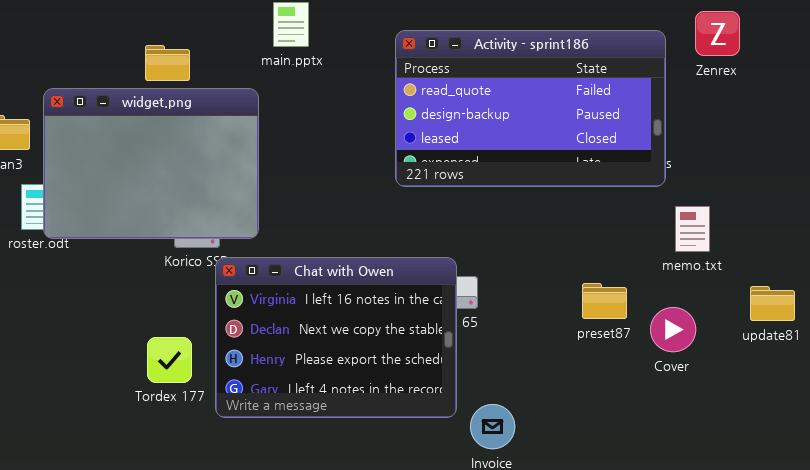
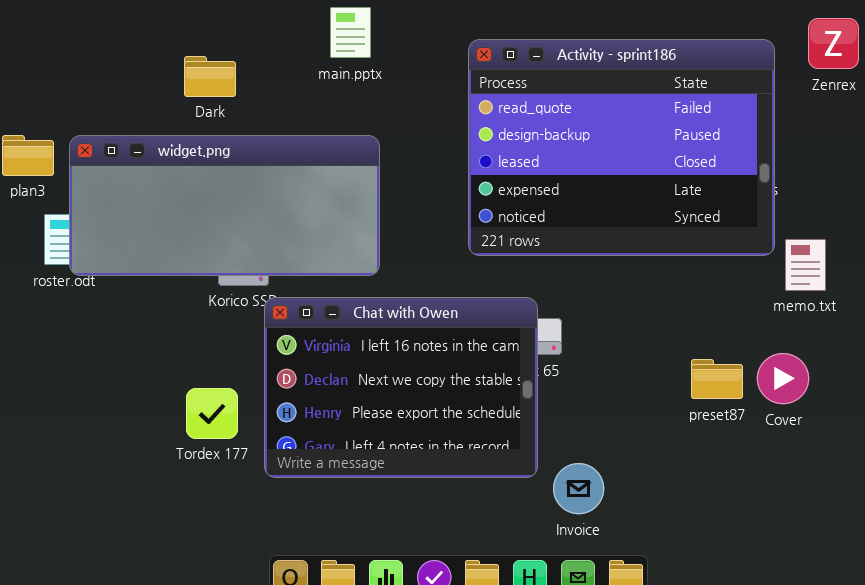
Activity - sprint186: [395,30,666,187] -> [468,39,775,256], resized
widget.png: [43,88,259,239] -> [69,135,380,276], resized
preset87: [582,283,627,319] -> [691,359,743,399], moved

